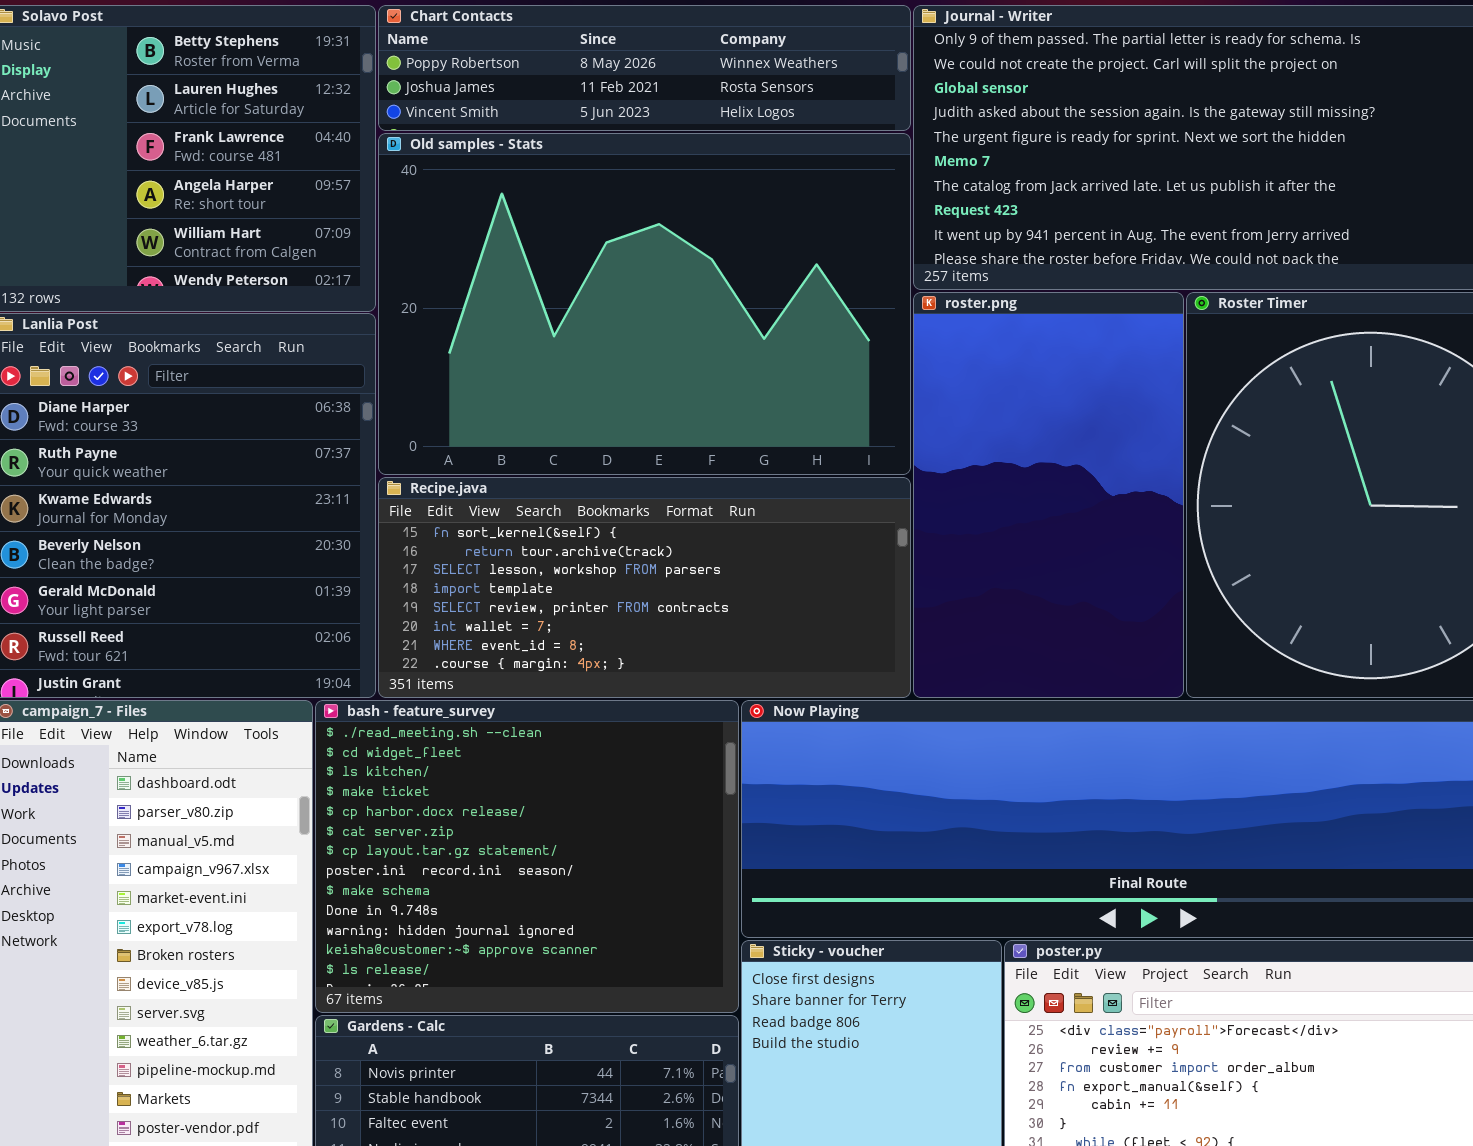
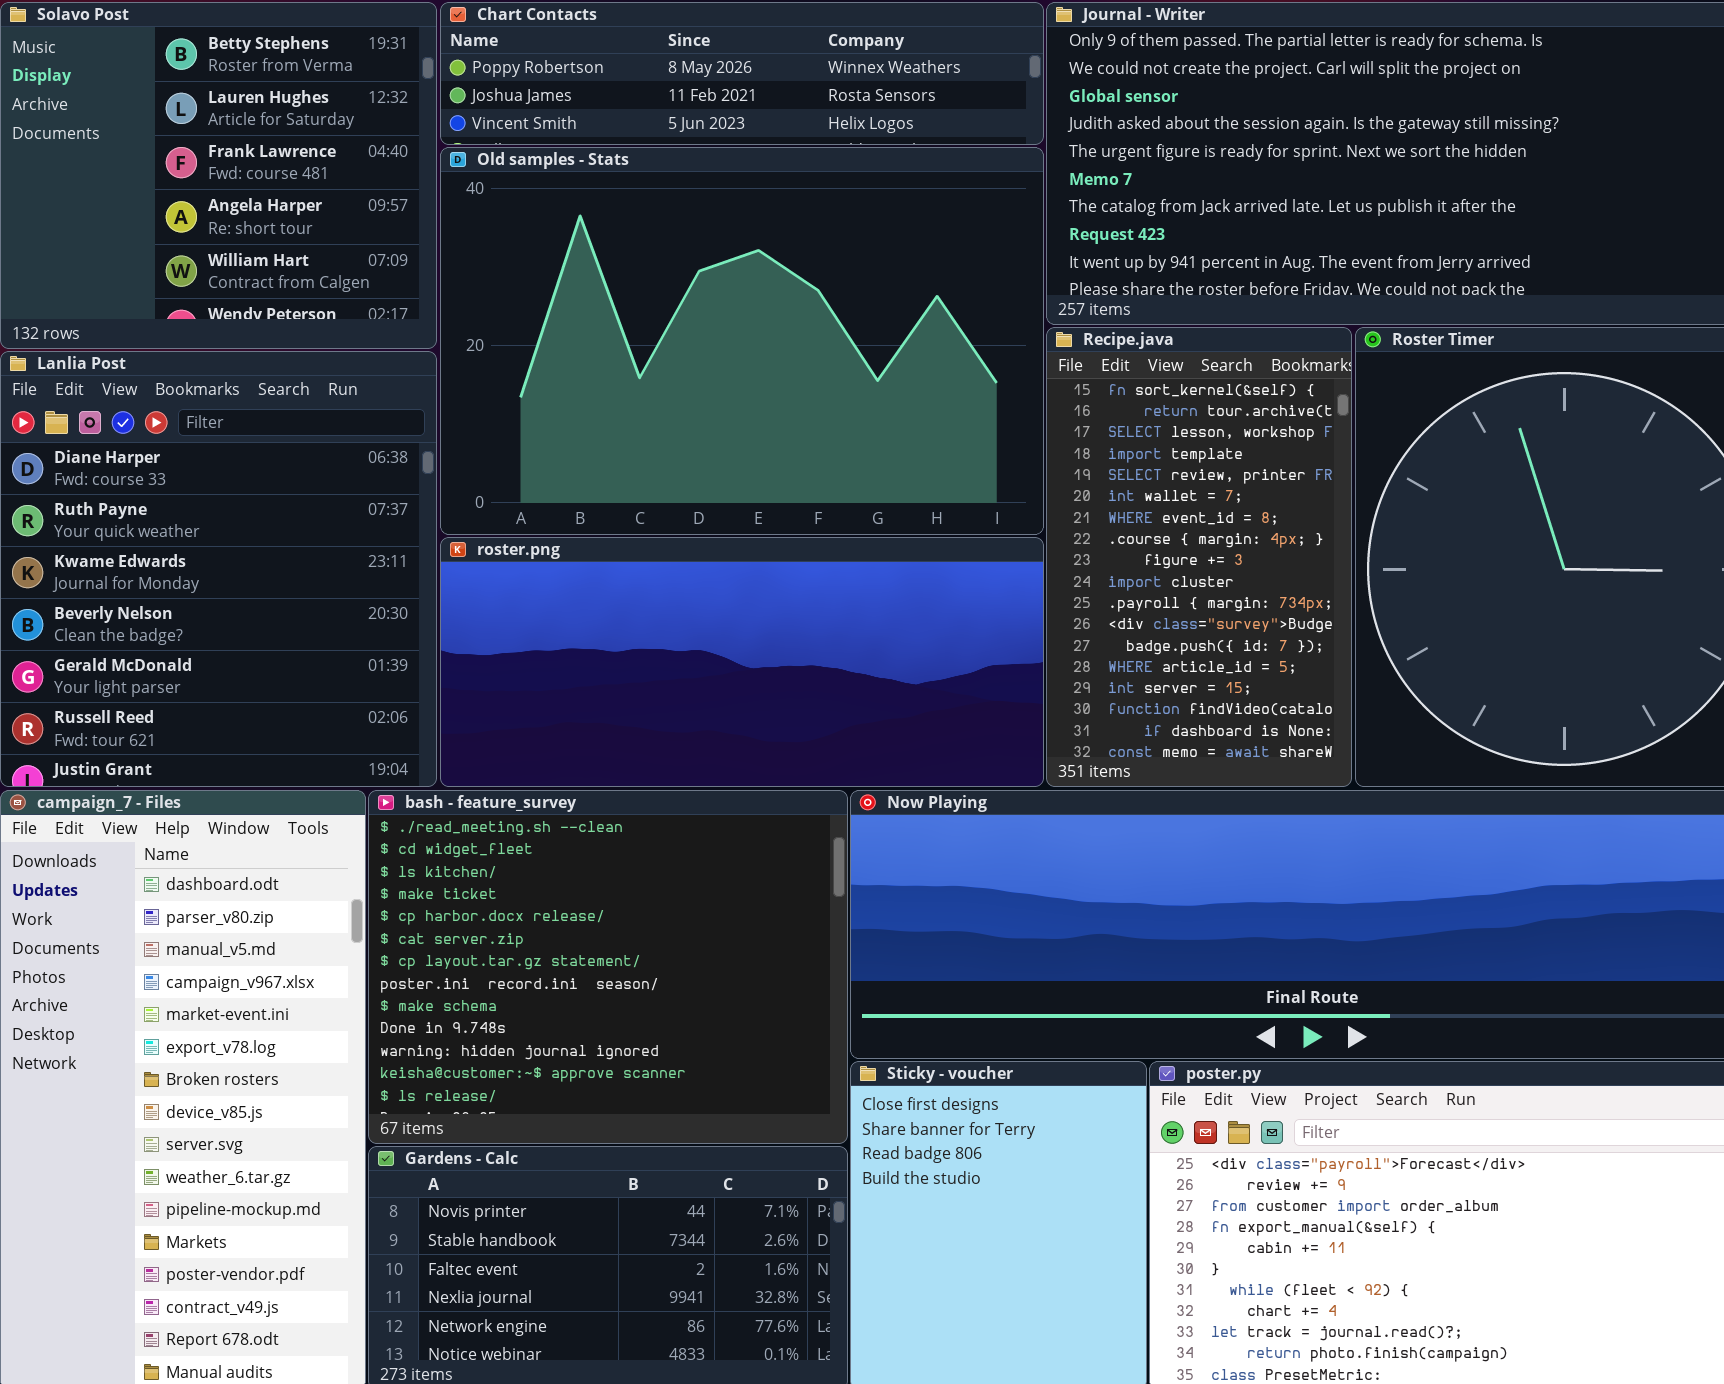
roster.png: [913,292,1184,698] -> [440,537,1044,787], moved, resized
Recipe.java: [378,477,911,698] -> [1046,327,1352,787], moved, resized

